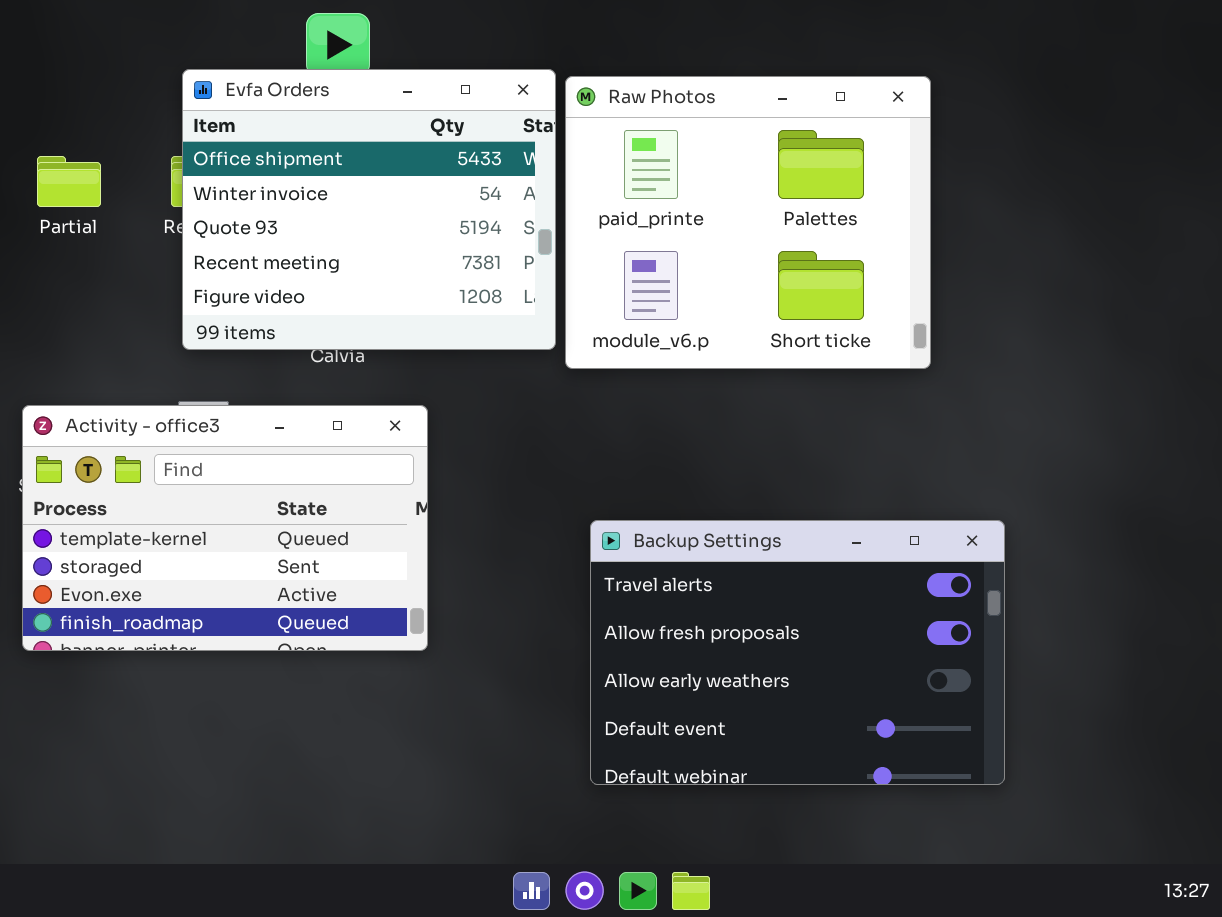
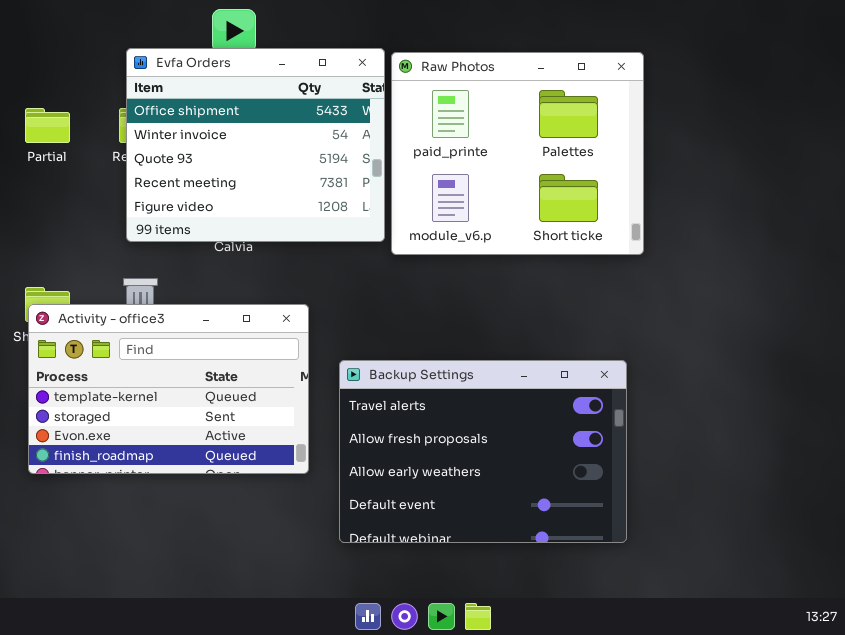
Activity - office3: [22,405,428,651] -> [28,304,309,474], moved
Backup Settings: [590,520,1005,785] -> [339,360,627,543], moved

